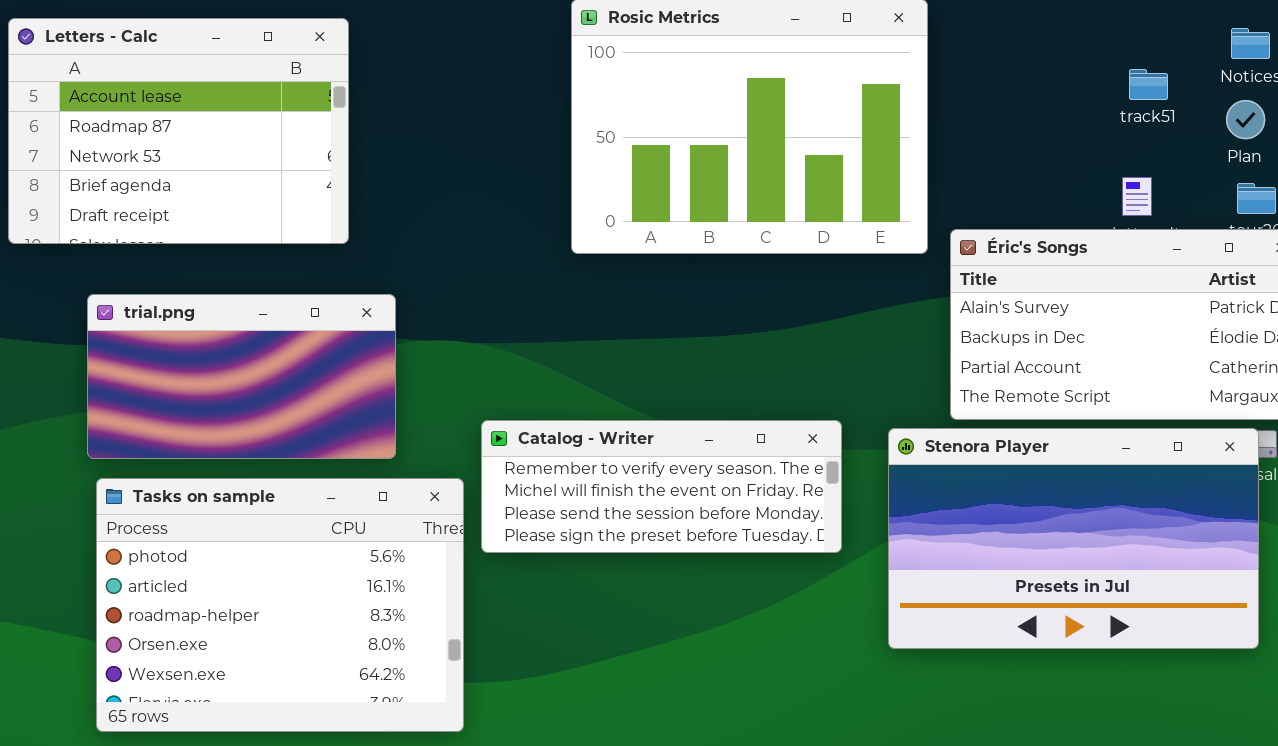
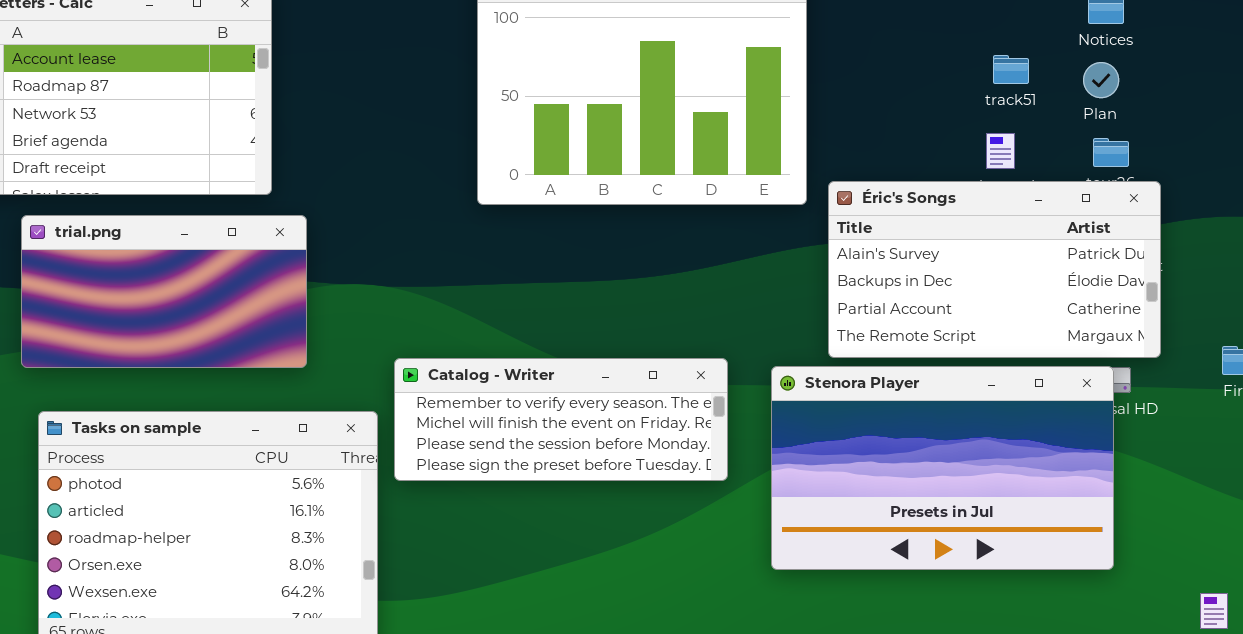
track51: [1129,69,1168,100] -> [993,55,1029,84], moved
trial.png: [87,294,396,459] -> [21,215,307,368], moved

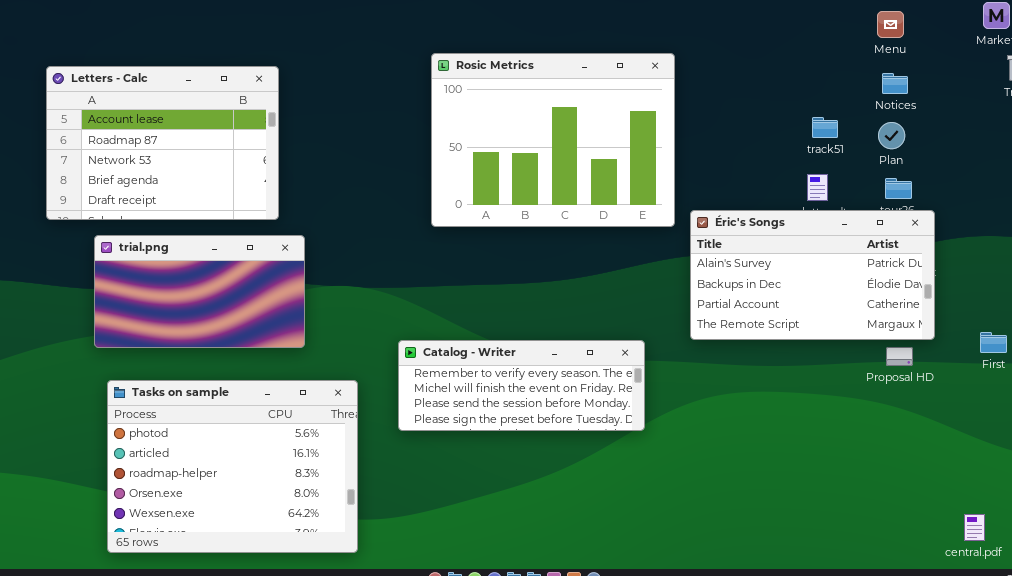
Catalog - Writer: [394,358,728,481] -> [398,340,645,431], moved
Stenora Player: [771,366,1114,570] -> none, closed

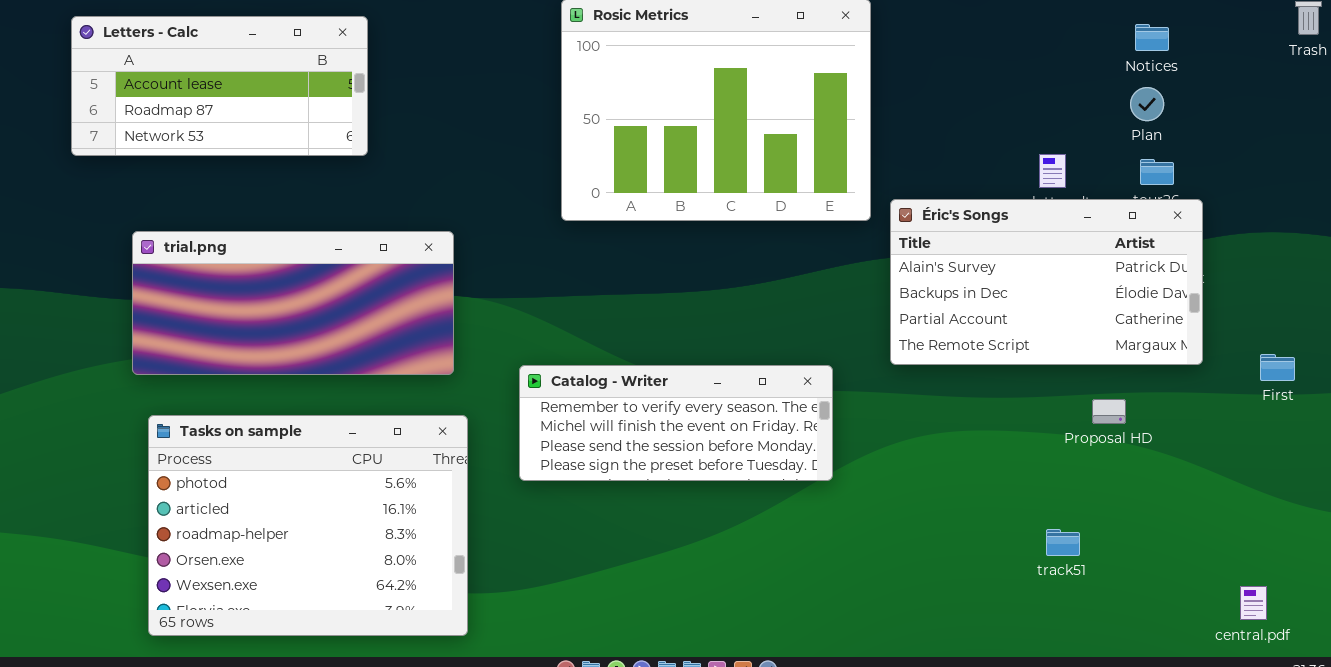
Letters - Calc: [46,66,279,220] -> [71,16,368,156], resized
track51: [812,117,838,138] -> [1046,529,1080,556], moved
trial.png: [94,235,305,348] -> [132,231,454,375], resized
Proposal HD: [886,347,913,366] -> [1092,399,1126,424], moved

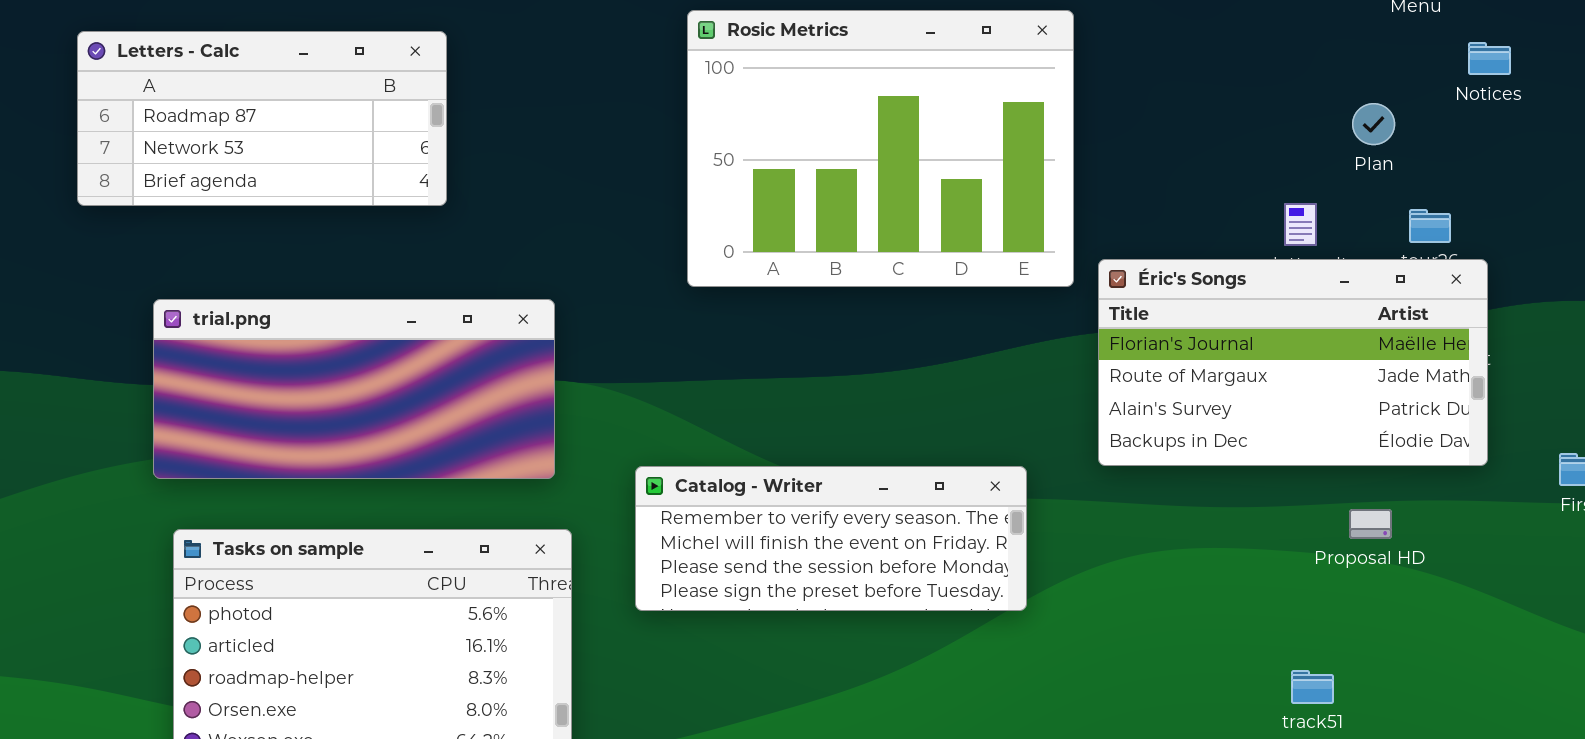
Letters - Calc: [71,16,368,156] -> [77,31,447,206], scrolled down 1 row
Notices: [1135,24,1169,51] -> [1468,42,1511,75], moved
Plan: [1130,87,1164,121] -> [1352,103,1395,145], moved
Éric's Songs: [890,199,1203,365] -> [1098,259,1488,466], scrolled up 2 rows

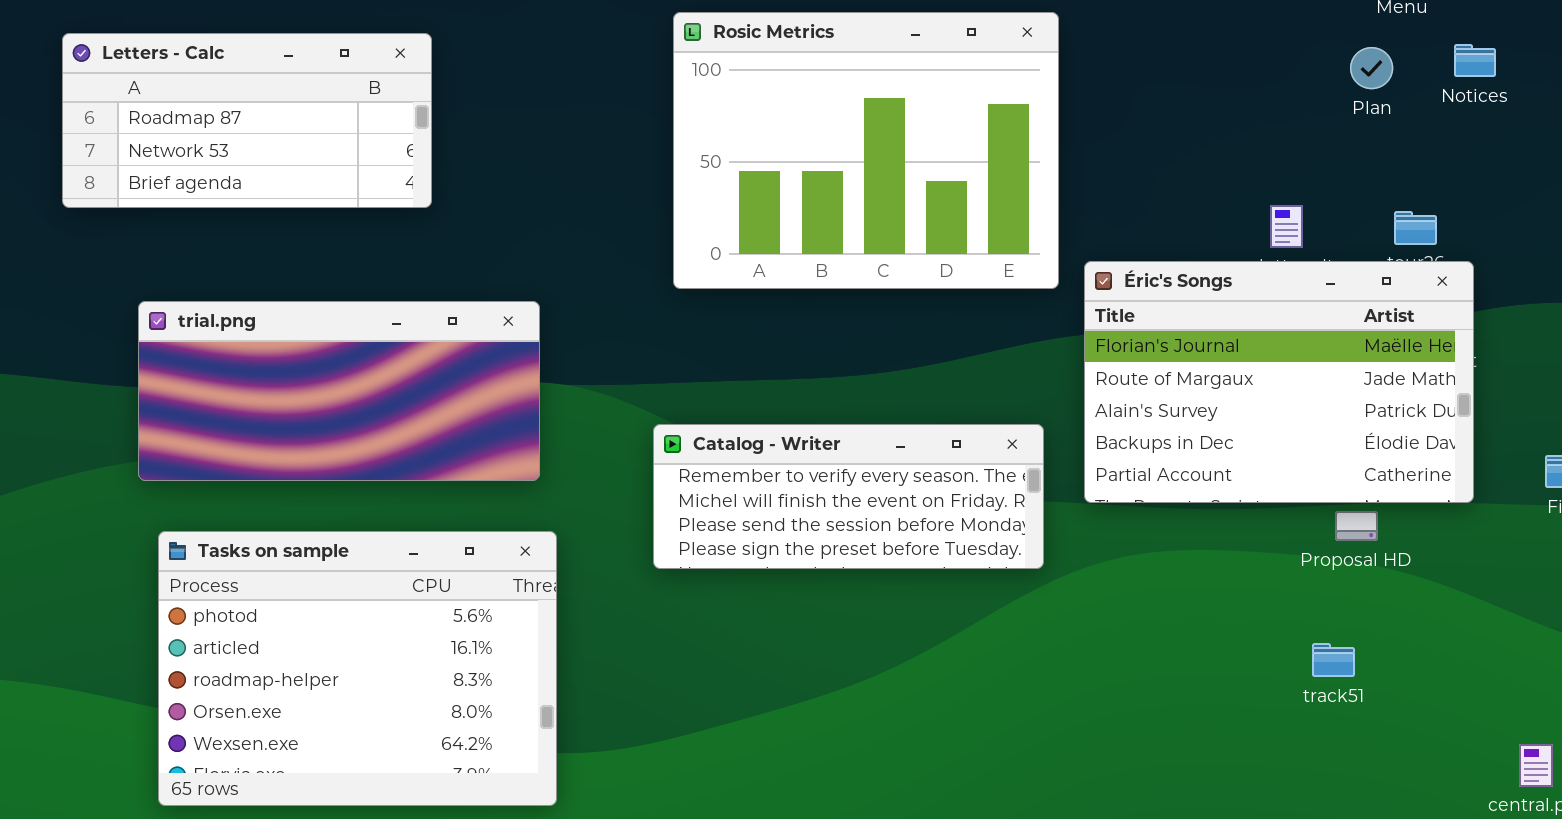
Plan: [1352,103,1395,145] -> [1350,47,1393,89], moved
Éric's Songs: [1098,259,1488,466] -> [1084,261,1474,503], resized
Catalog - Writer: [635,466,1027,611] -> [653,424,1044,569], moved
track51: [1291,670,1334,704] -> [1312,643,1355,677], moved

